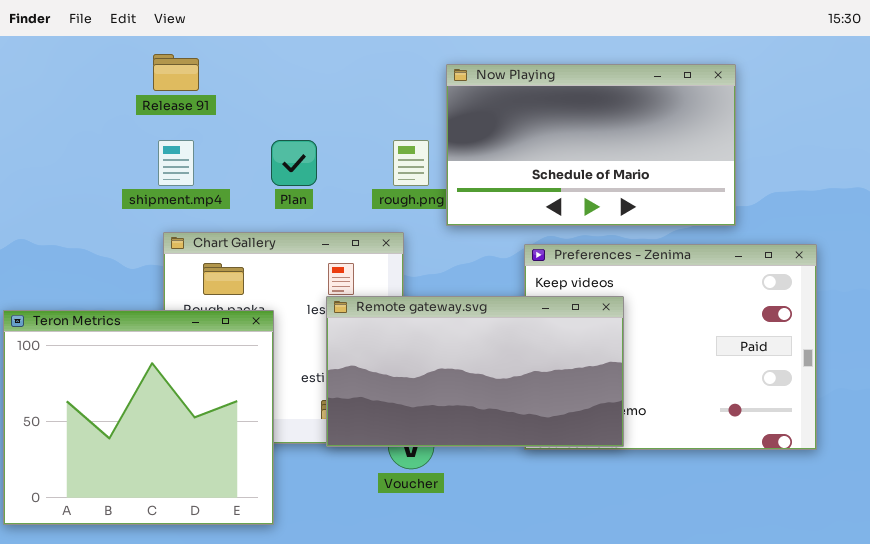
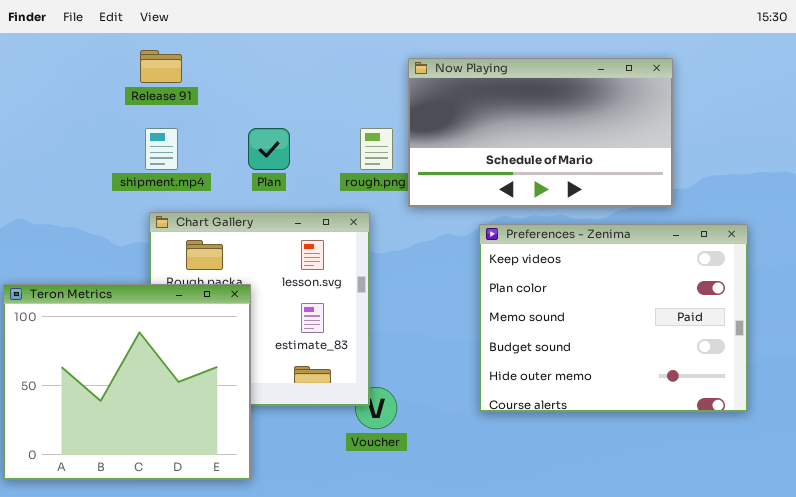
Remote gateway.svg: [326,296,624,447] -> none, closed

